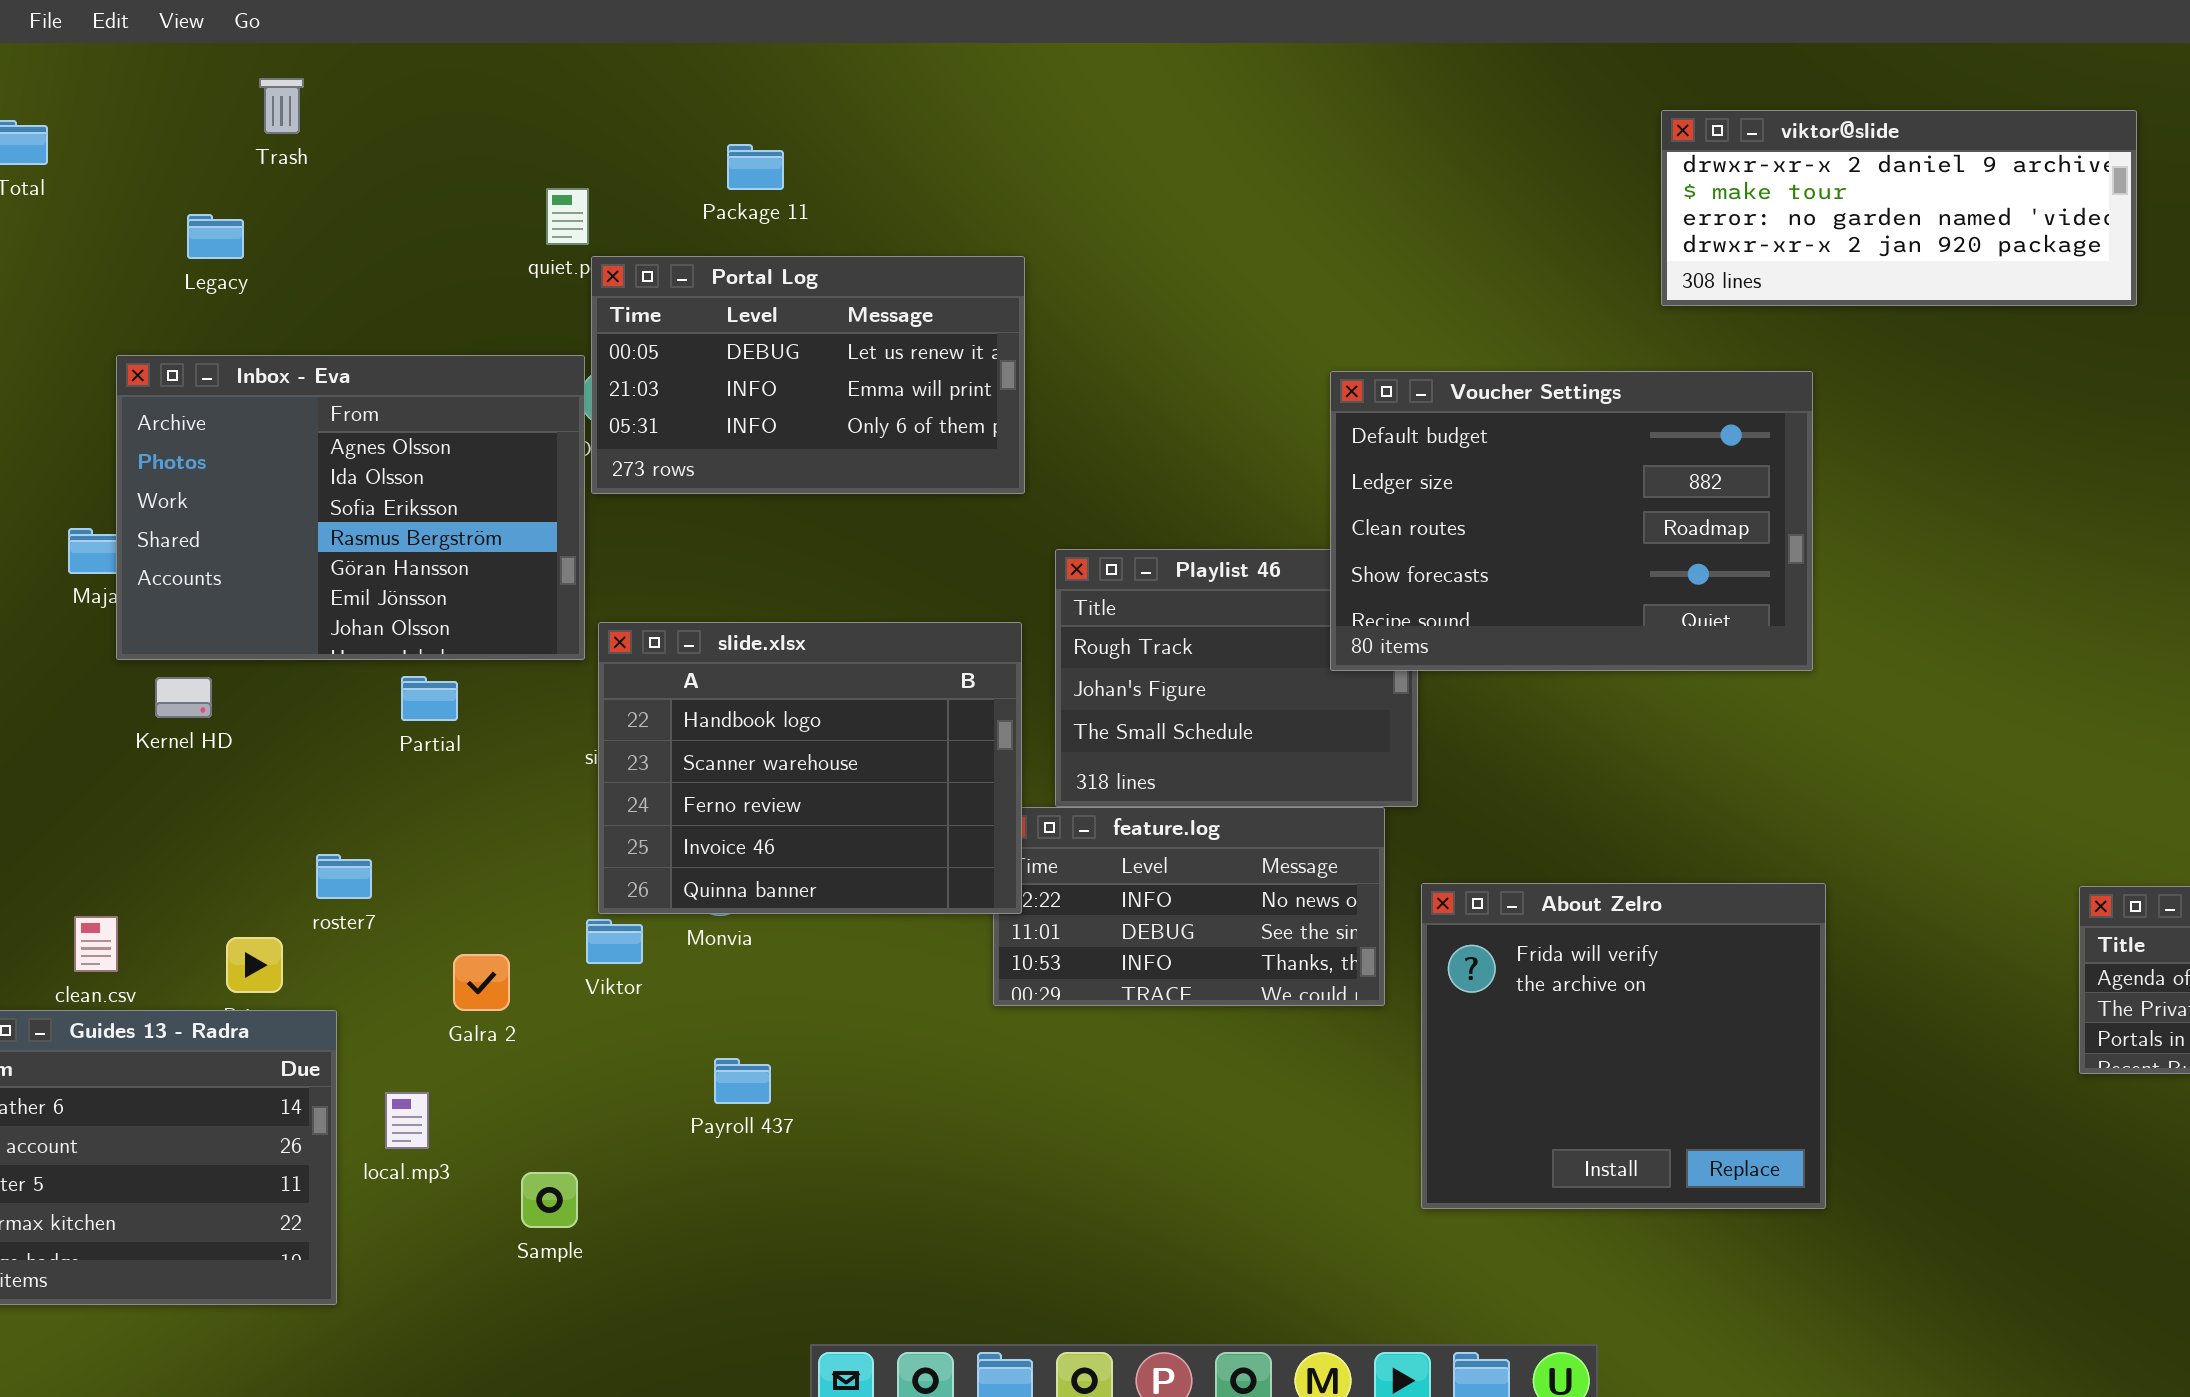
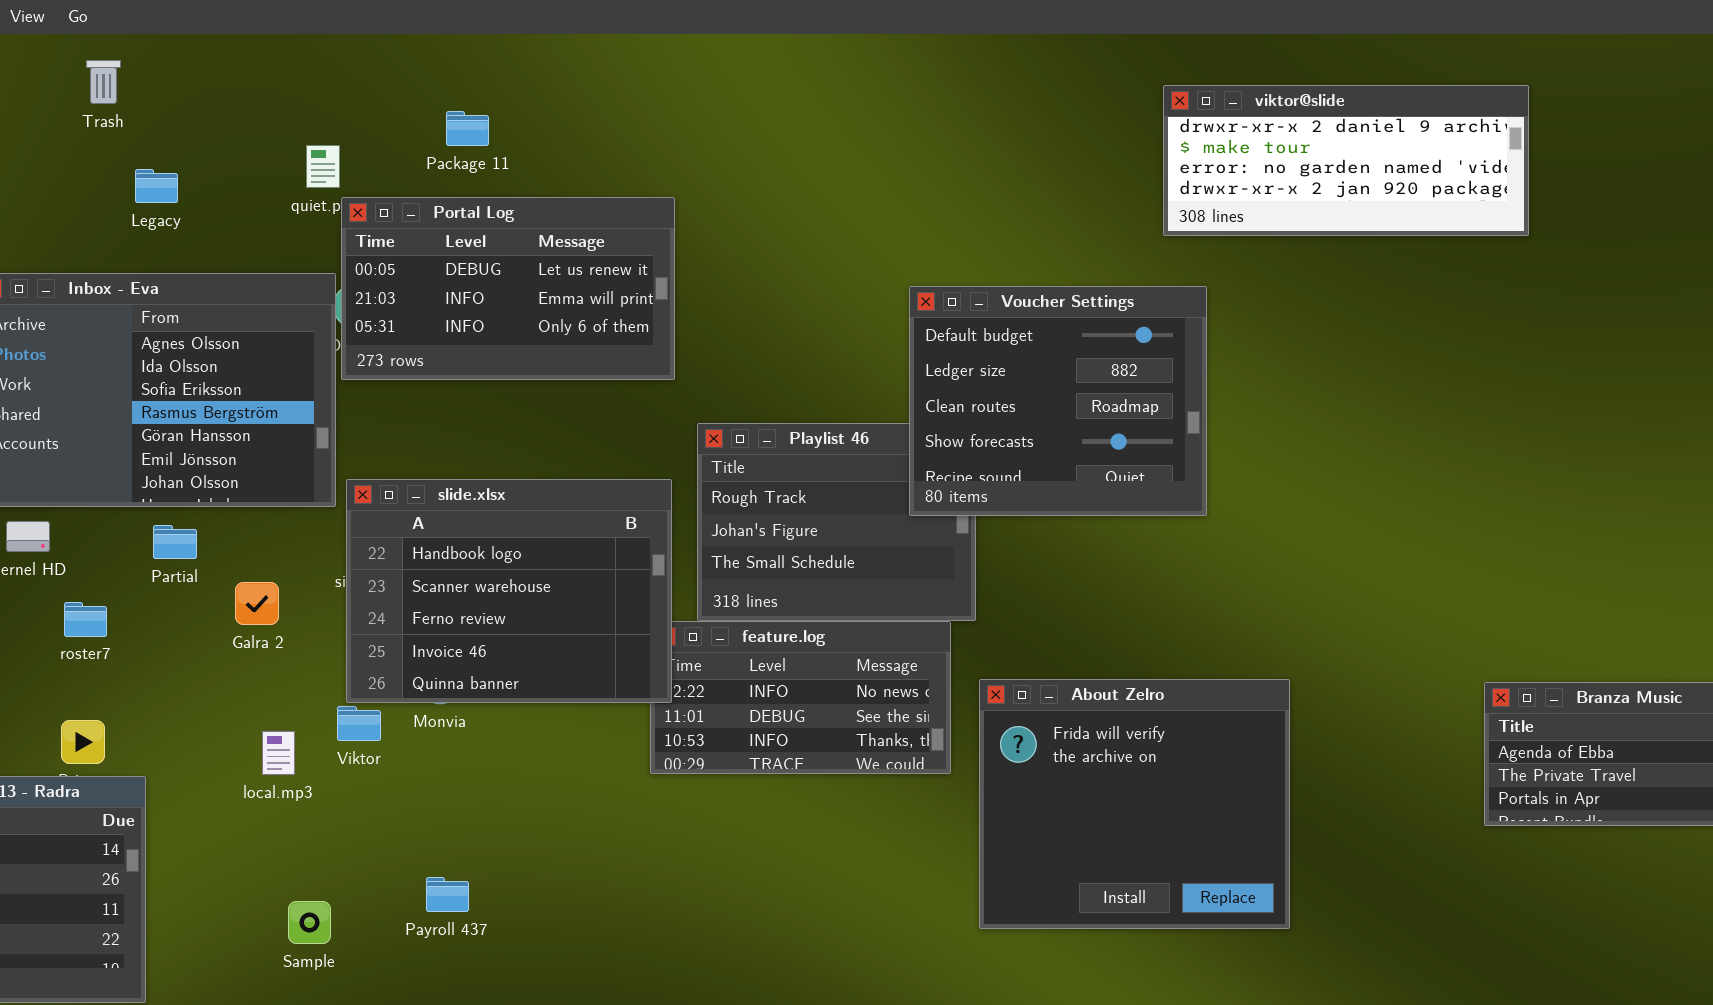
Legacy: [187,214,244,259] -> [135,169,178,203], moved
Voucher Settings: [1330,371,1813,671] -> [909,286,1207,516], resized
Partial: [401,676,458,721] -> [153,525,197,559], moved
roster7: [316,854,372,899] -> [64,602,107,637], moved
Galra 2: [453,954,510,1011] -> [235,582,279,625], moved
Payroll 437: [714,1058,771,1104] -> [426,877,469,912], moved
local.mp3: [385,1092,429,1149] -> [262,731,295,775], moved

